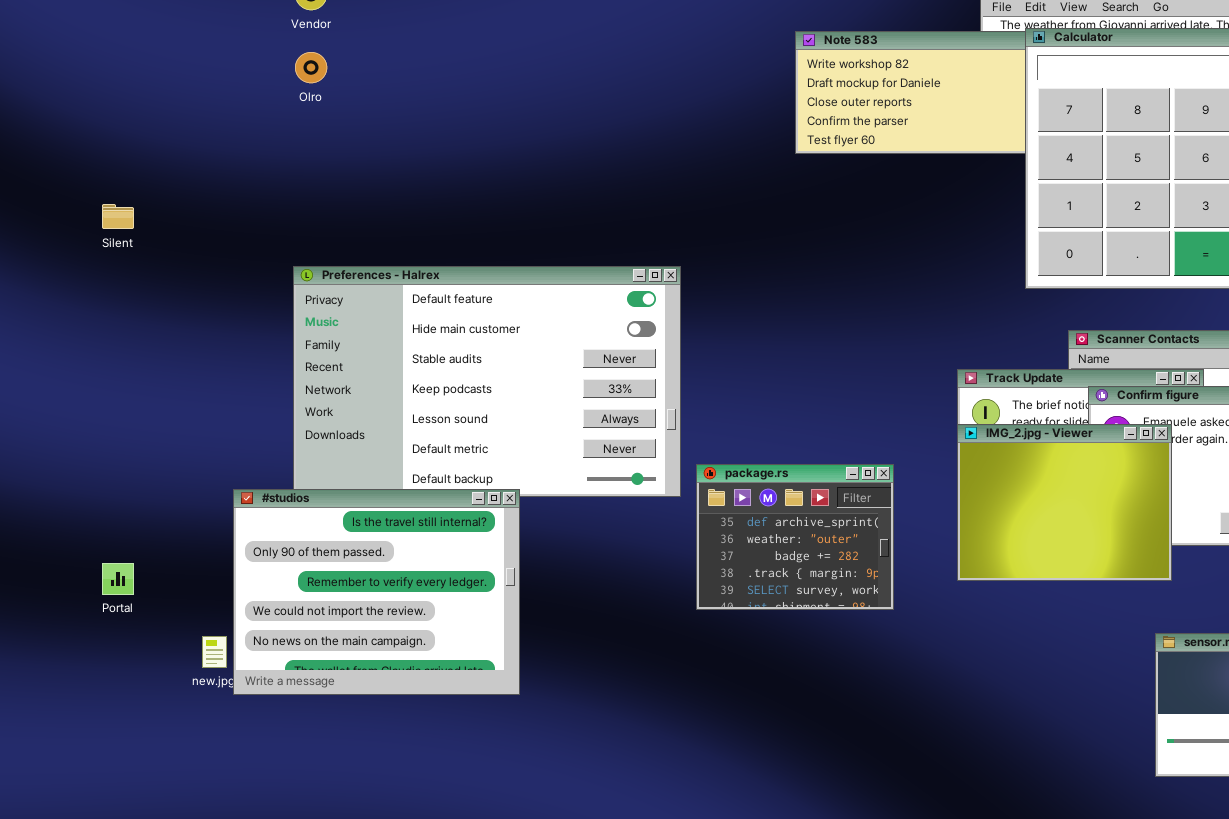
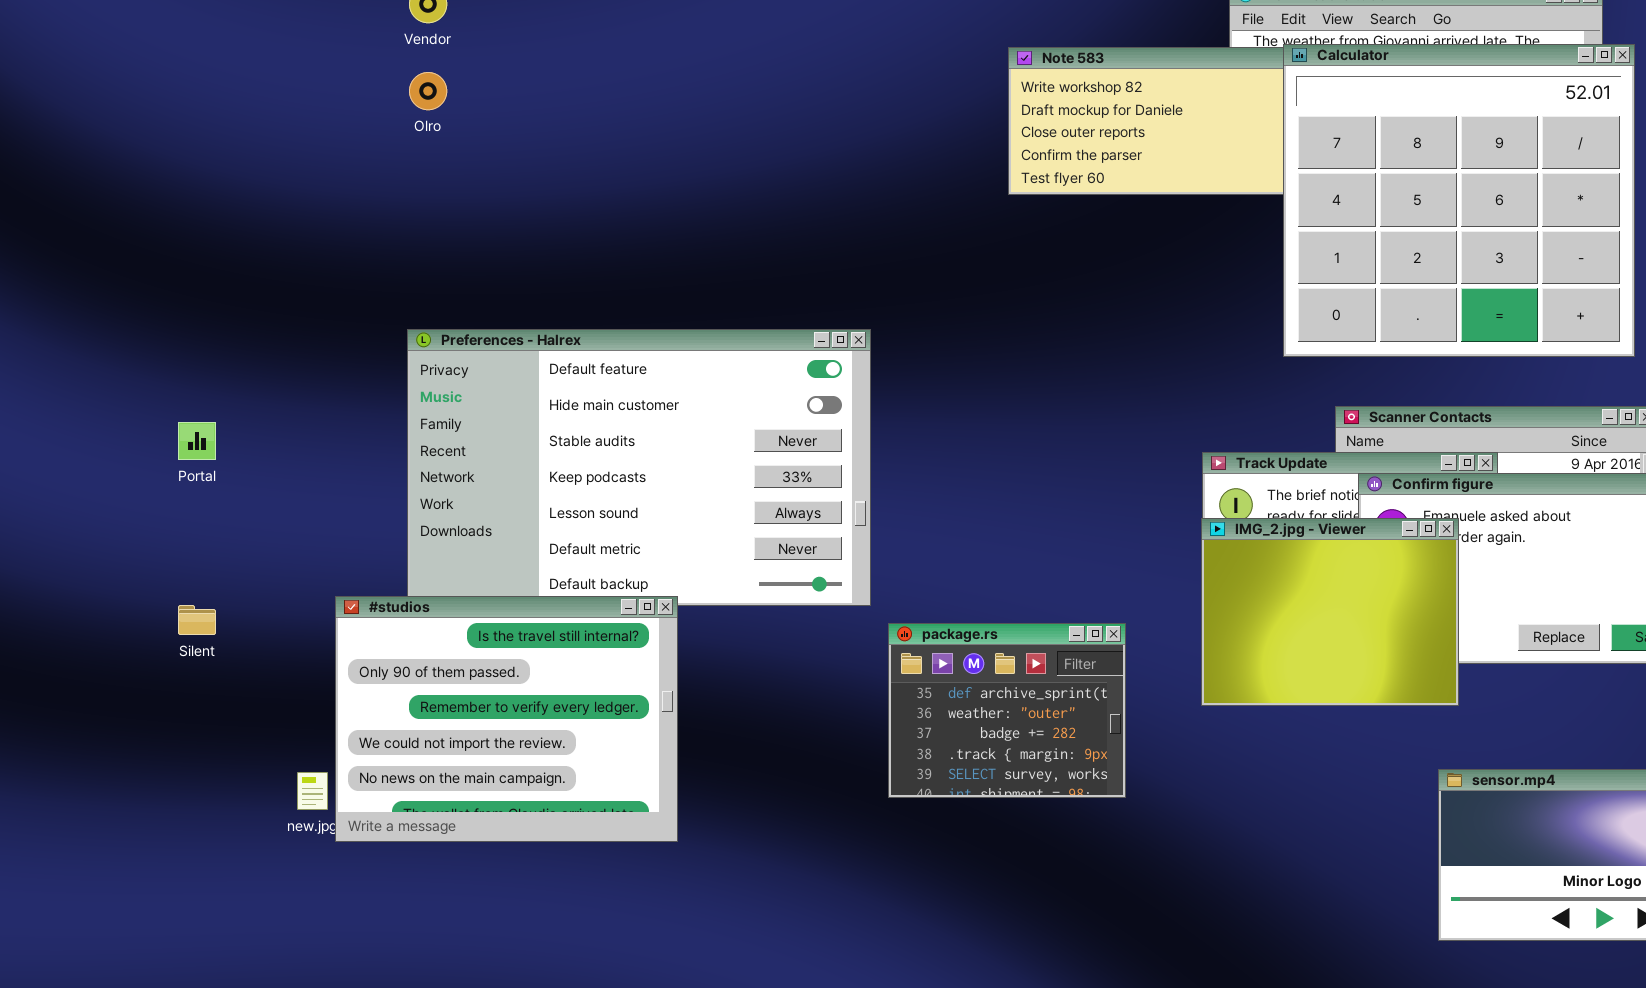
Silent: [102,204,134,229] -> [178,605,216,635], moved
package.rs: [696,464,894,610] -> [888,623,1126,798], moved
Portal: [102,563,134,595] -> [178,422,216,460], moved

